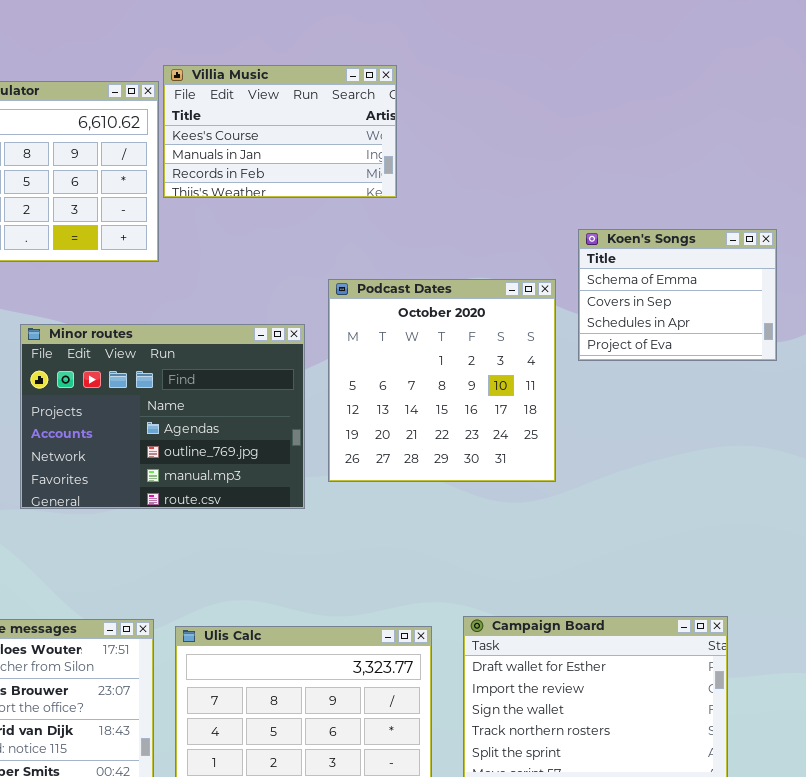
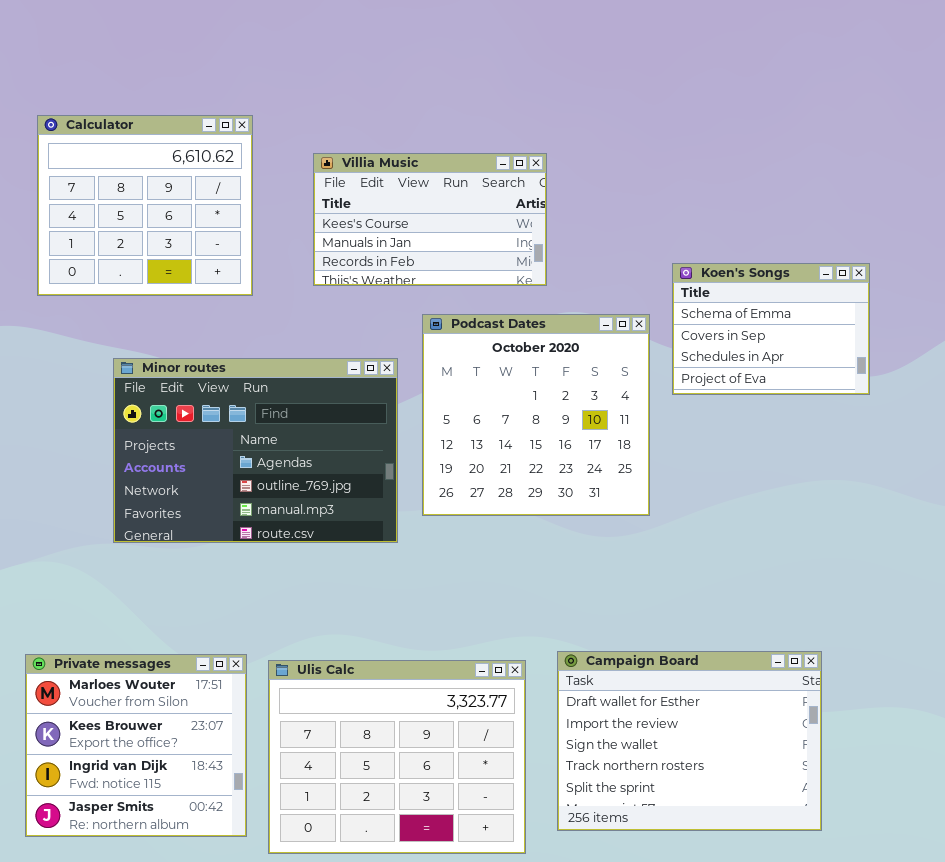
Villia Music: [163,65,397,198] -> [313,153,547,286], moved

